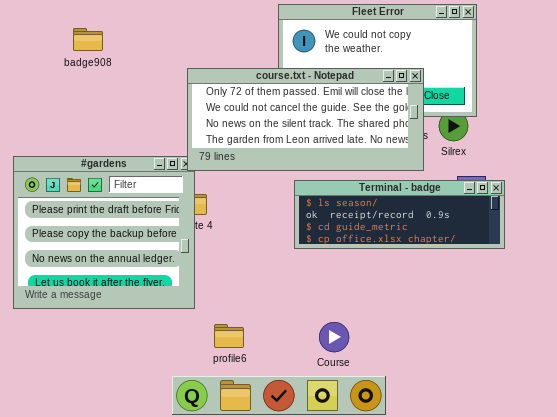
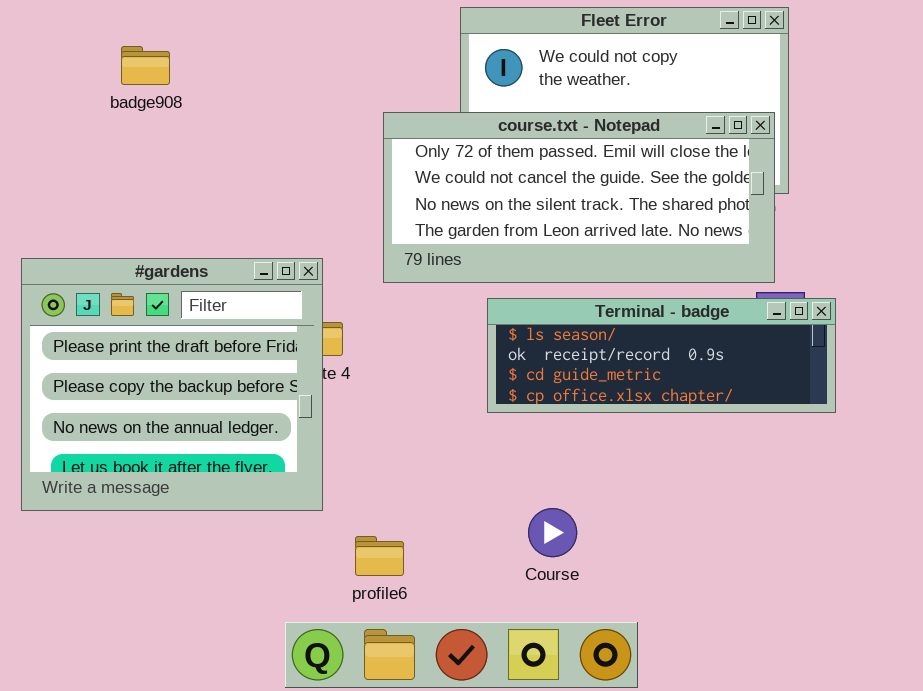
course.txt - Notepad: [187,68,424,171] -> [383,112,775,283], moved
Course: [319,322,349,352] -> [528,508,577,557], moved

